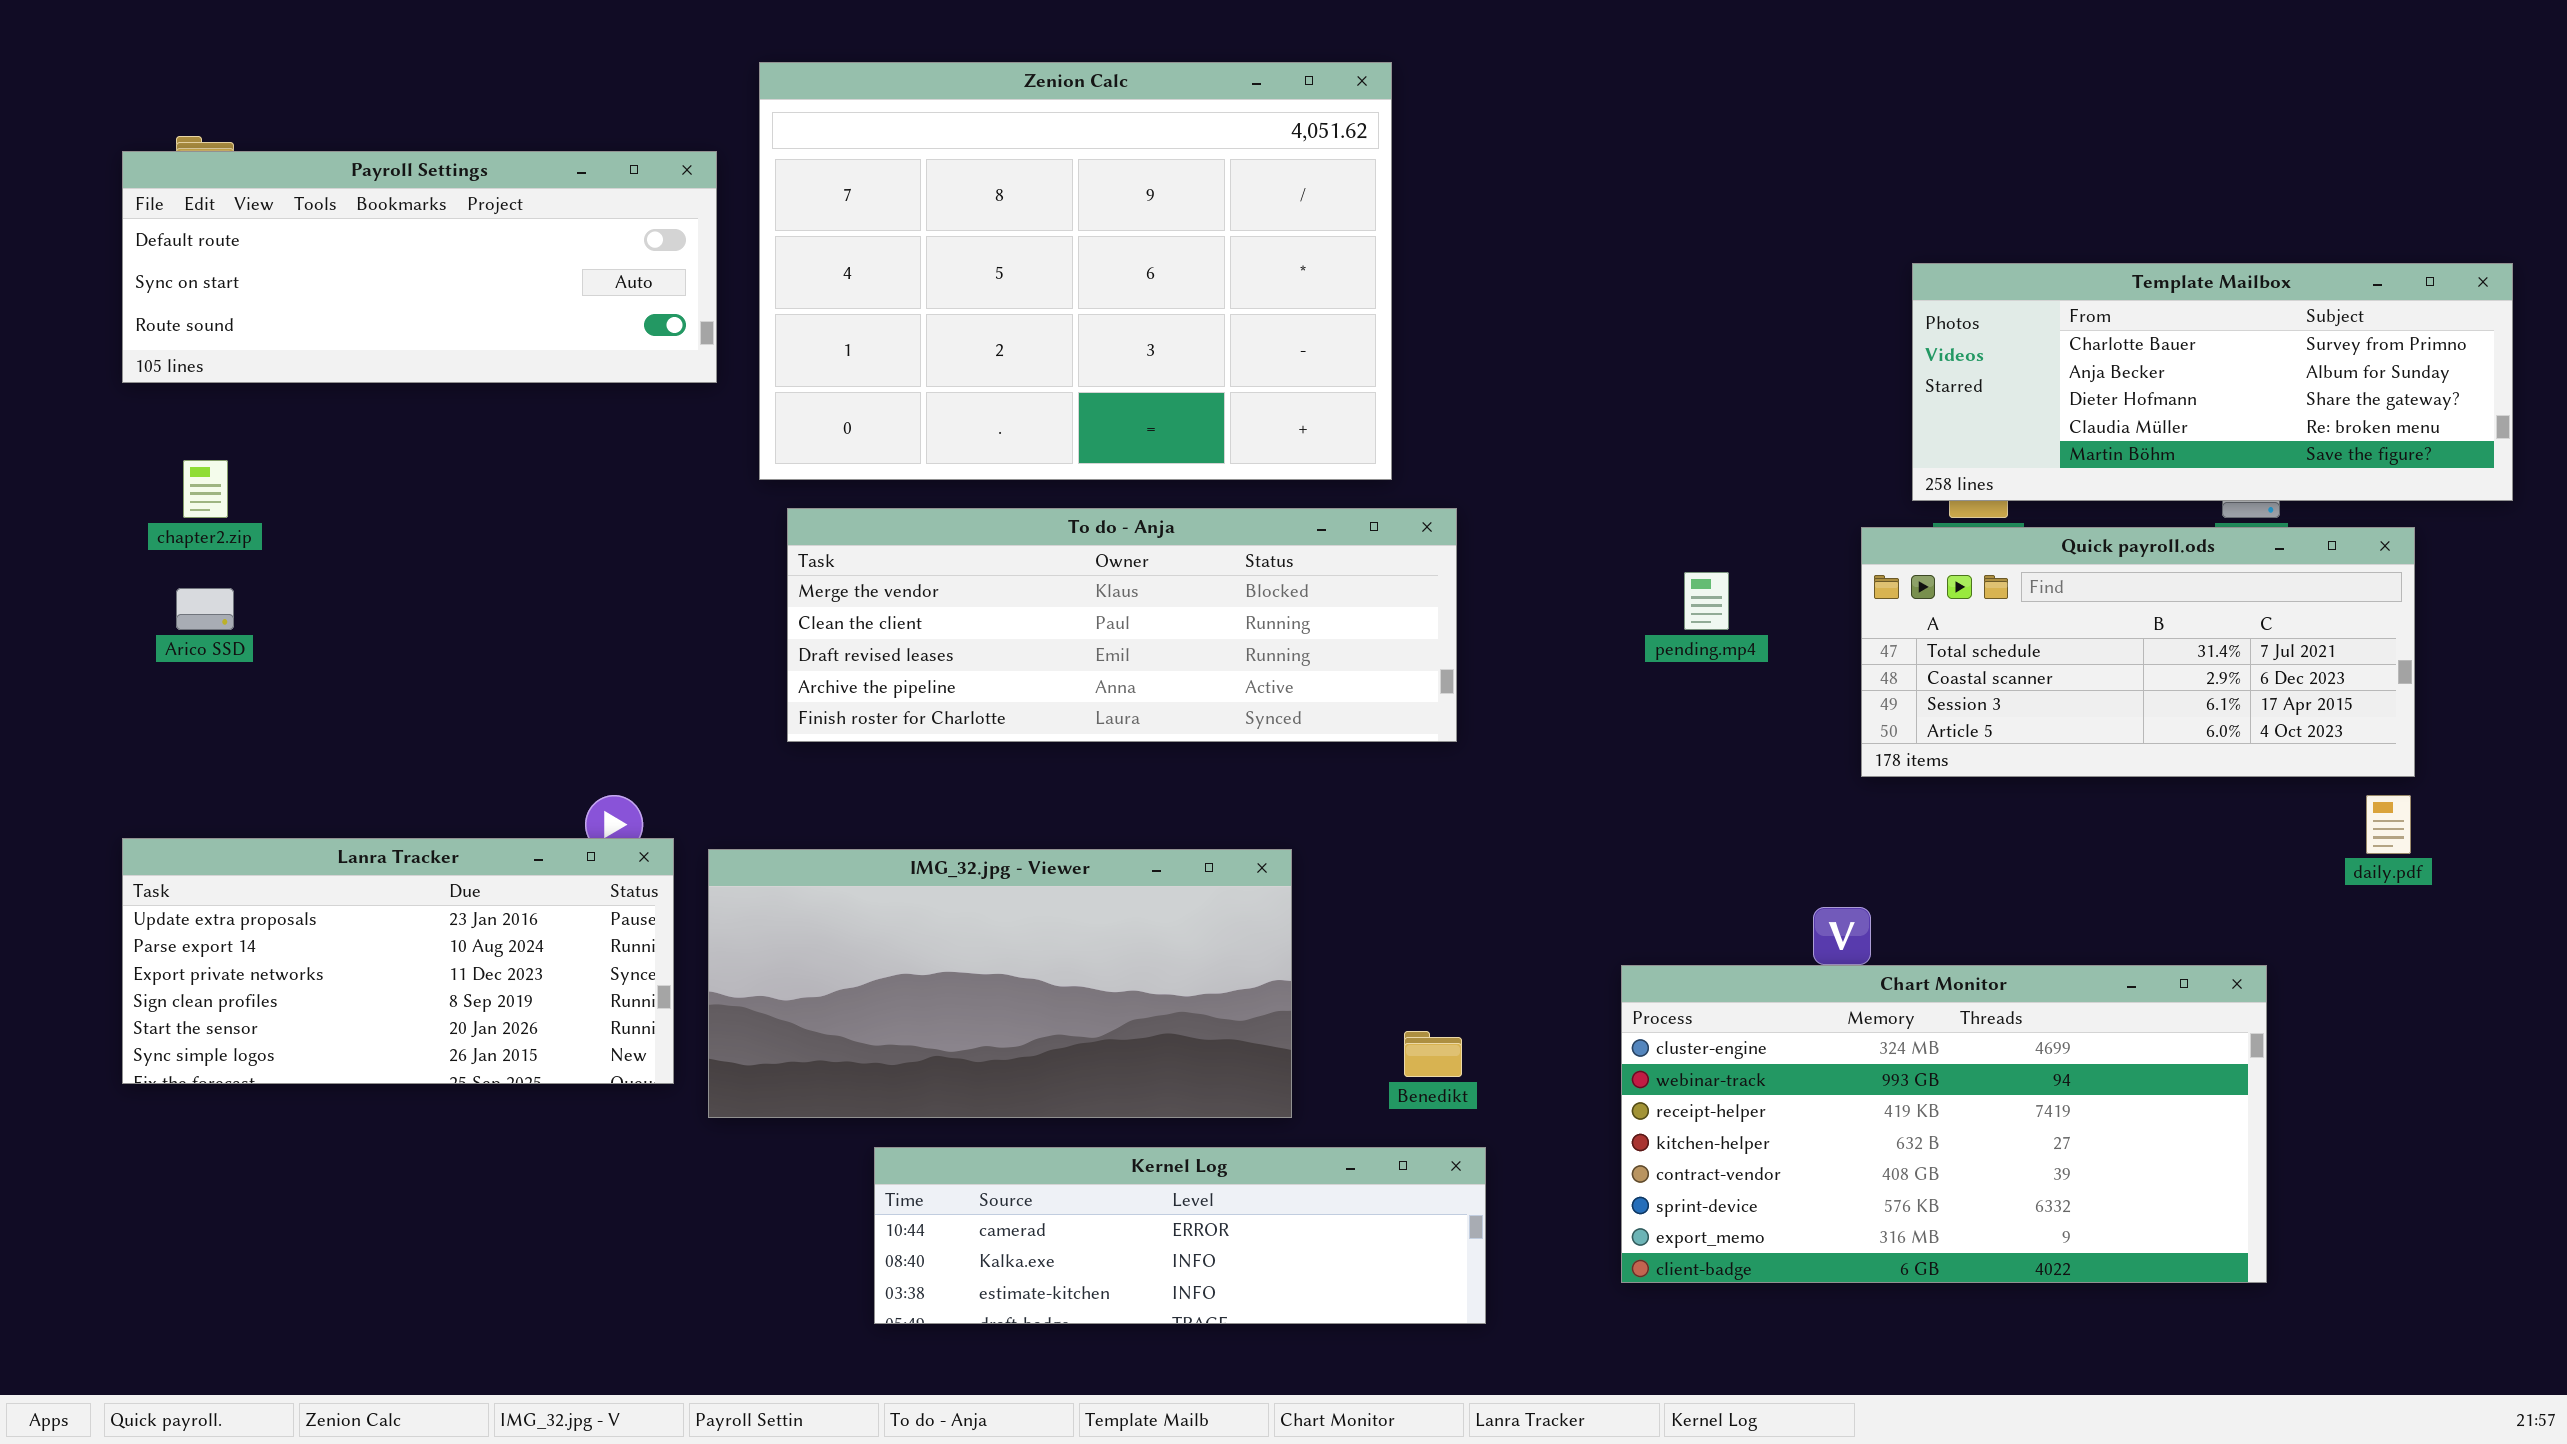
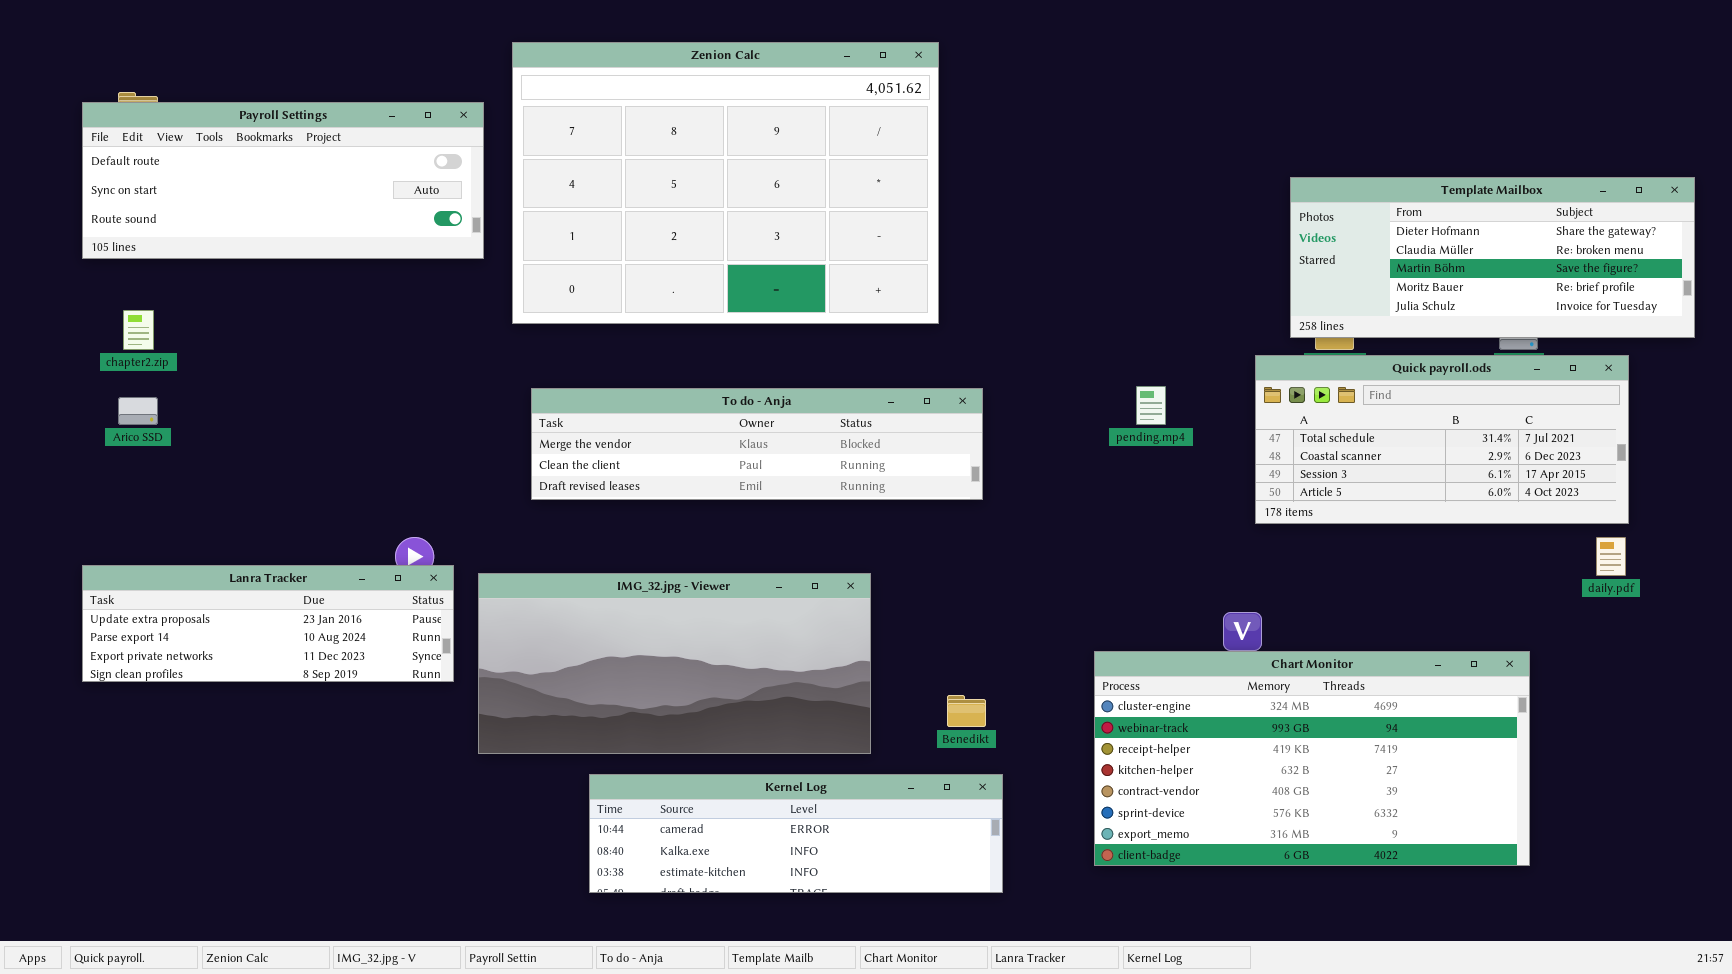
Template Mailbox: [1912,263,2513,501] -> [1290,177,1695,338], scrolled down 2 rows
To do - Anja: [787,508,1457,742] -> [531,388,983,500], resized
Lanra Tracker: [122,838,674,1084] -> [82,565,454,682], resized

